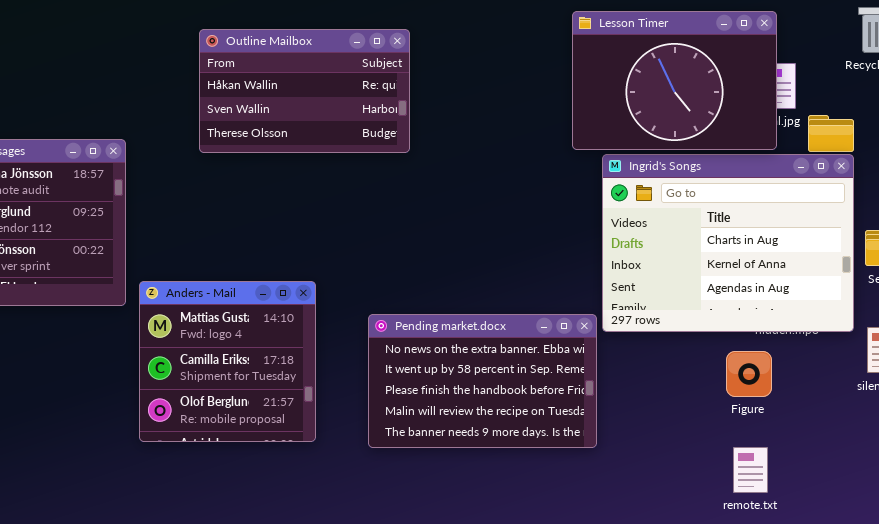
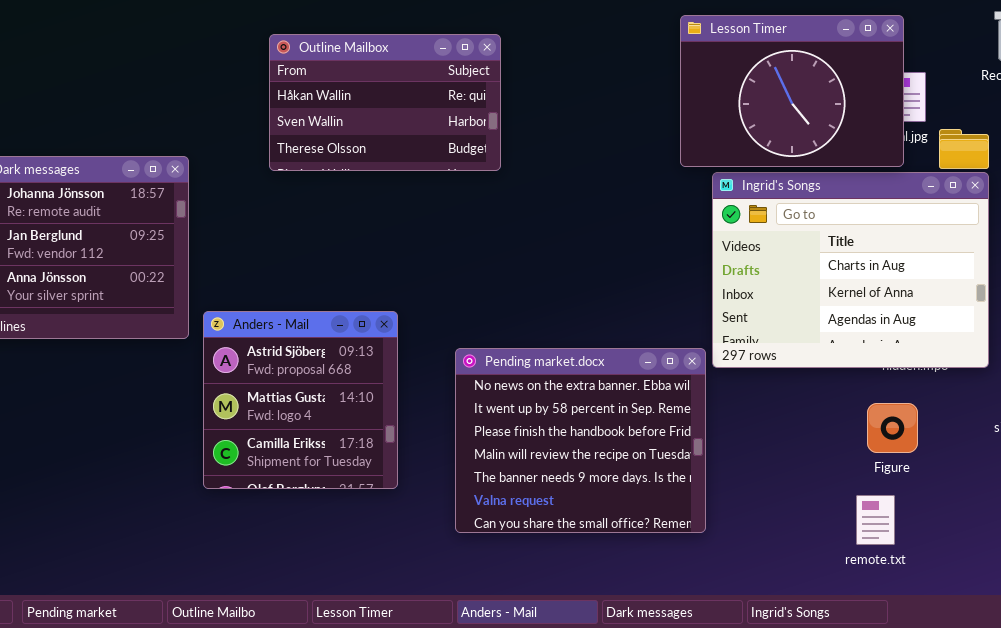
Anders - Mail: [139,281,316,442] -> [203,311,398,489], scrolled up 1 row
Pending market.docx: [368,314,597,448] -> [455,348,706,533], resized
Figure: [726,351,772,397] -> [867,403,918,453], moved

